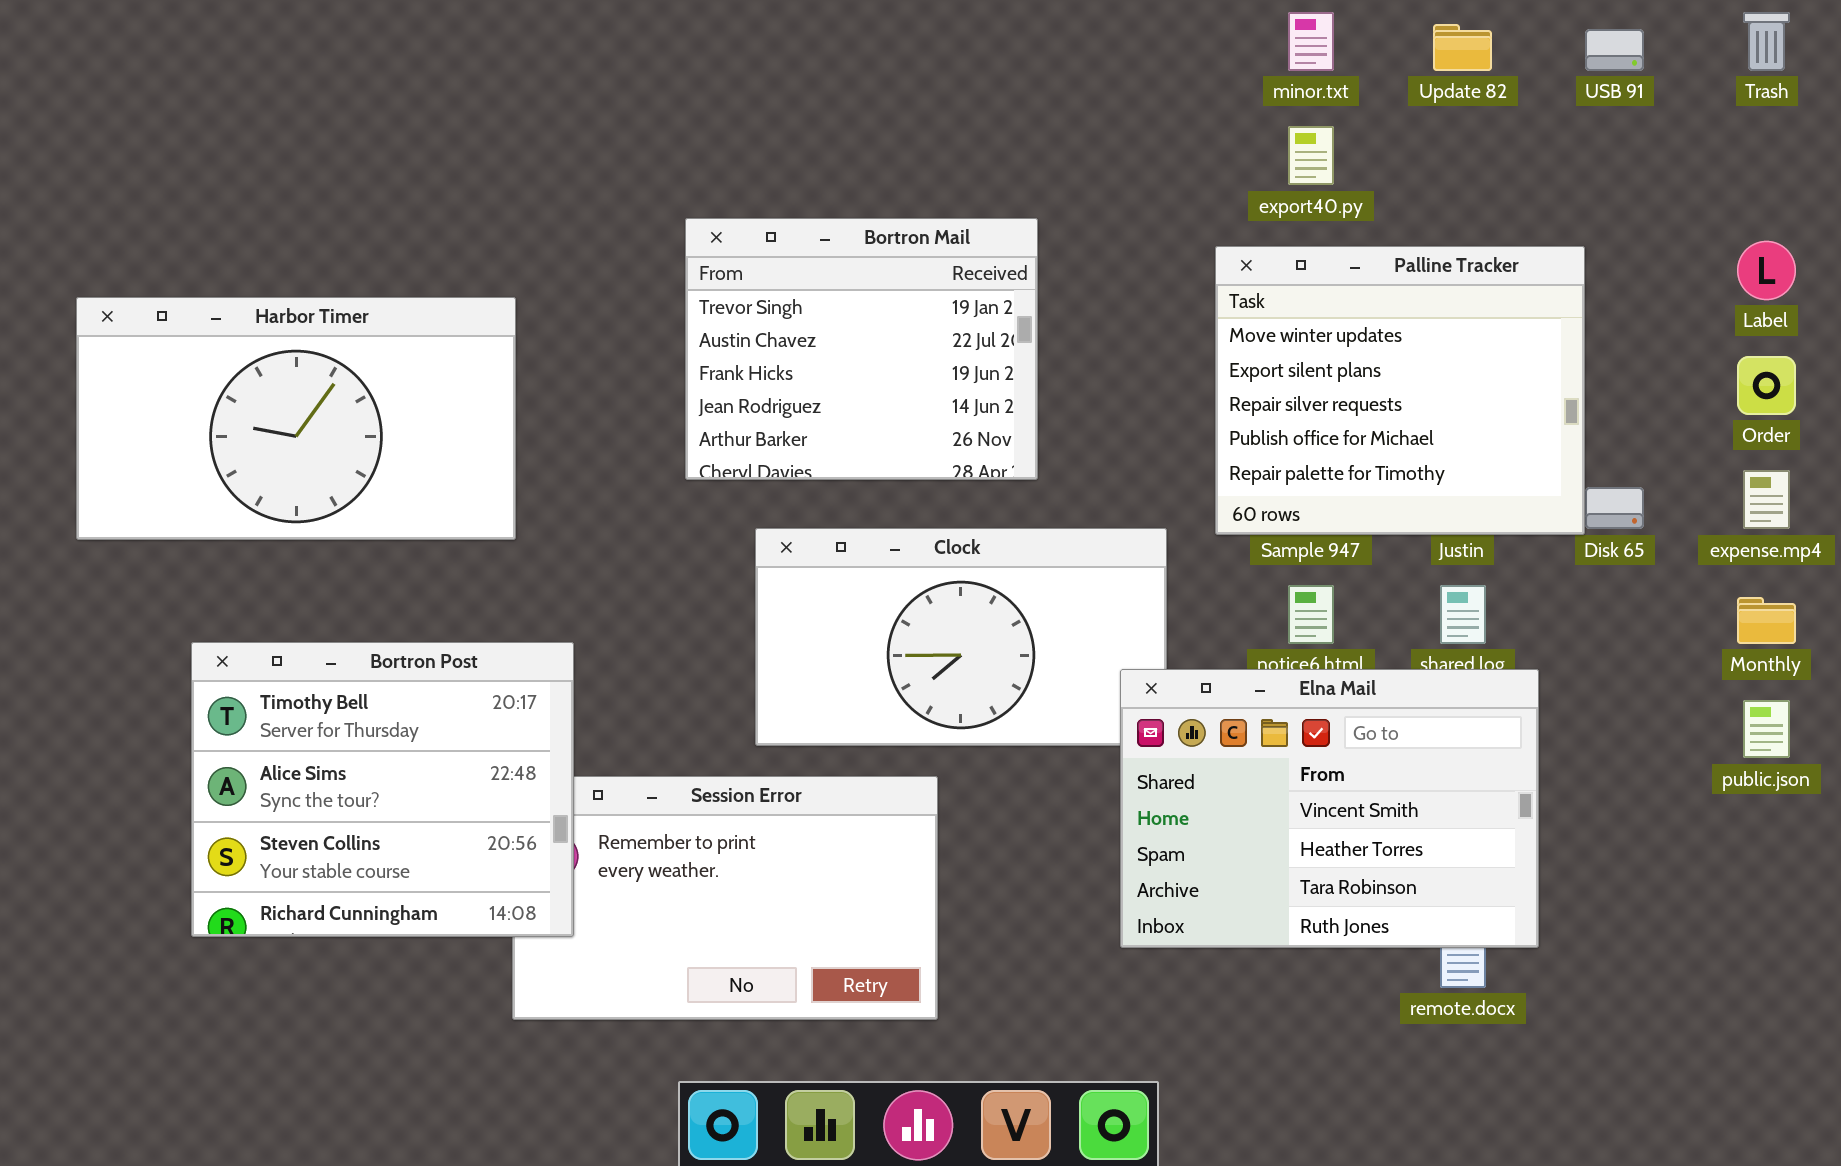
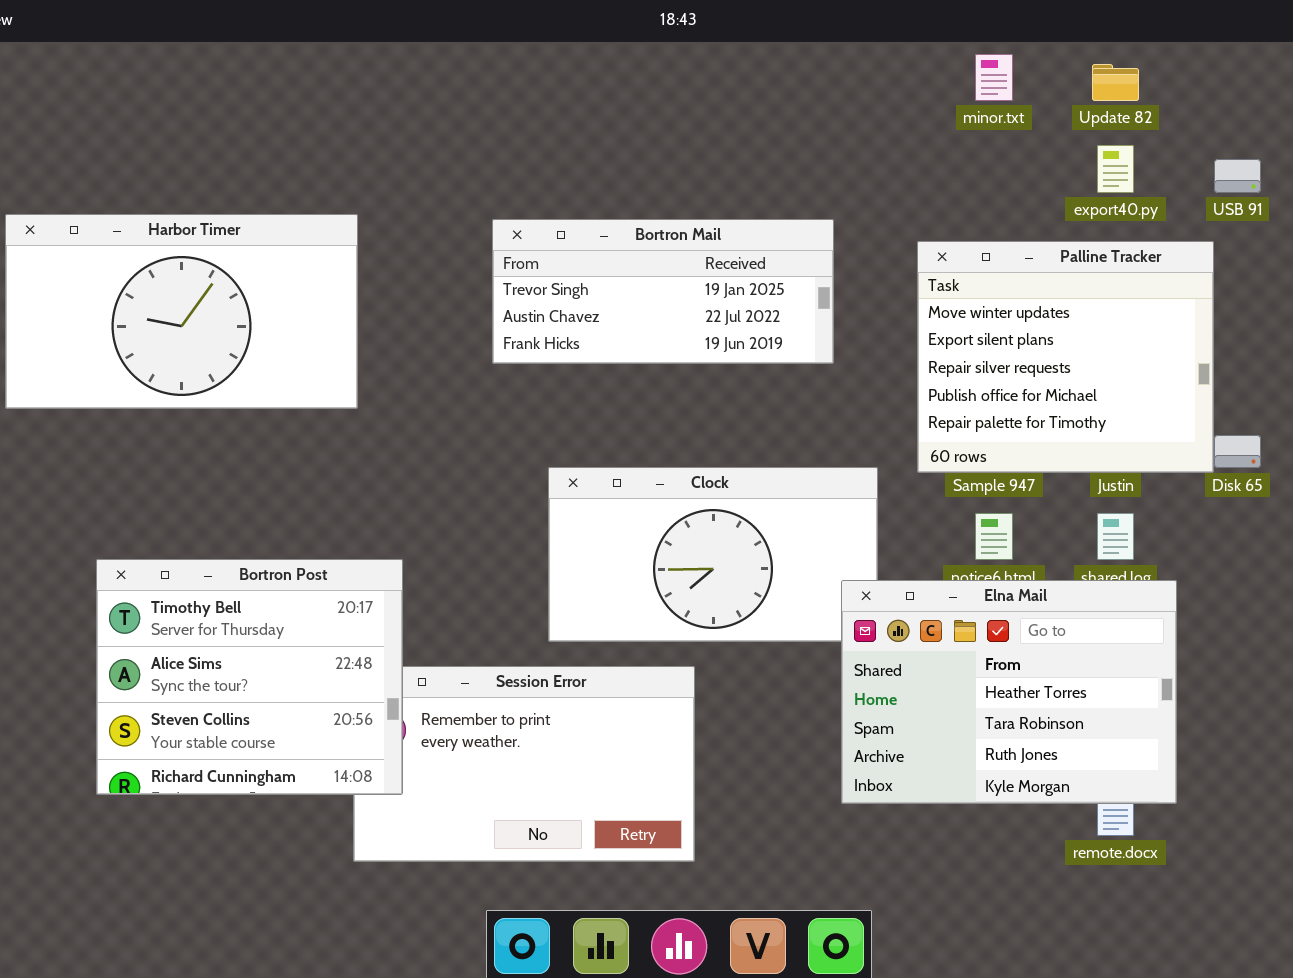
USB 91: [1585,29,1644,71] -> [1214,159,1261,193], moved
export40.py: [1288,126,1334,185] -> [1097,145,1134,193], moved
Bortron Mail: [685,218,1038,480] -> [492,219,834,364], resized
Harbor Timer: [76,297,516,540] -> [5,214,358,409], moved
Elna Mail: [1120,669,1539,948] -> [841,580,1177,804], scrolled down 1 row

